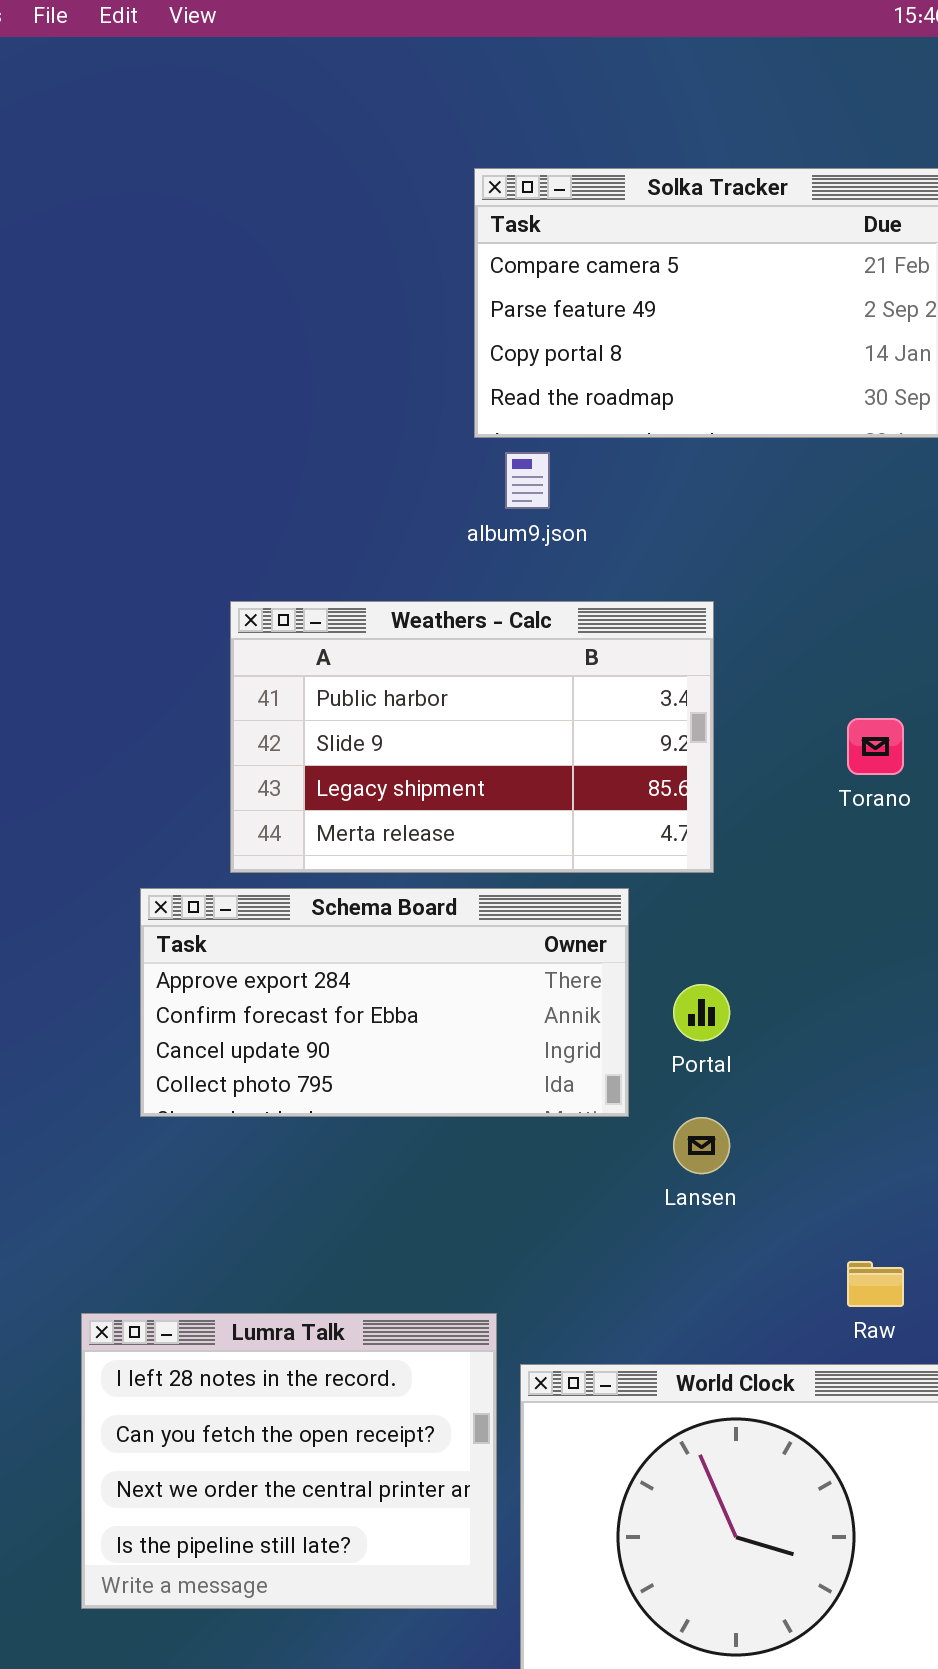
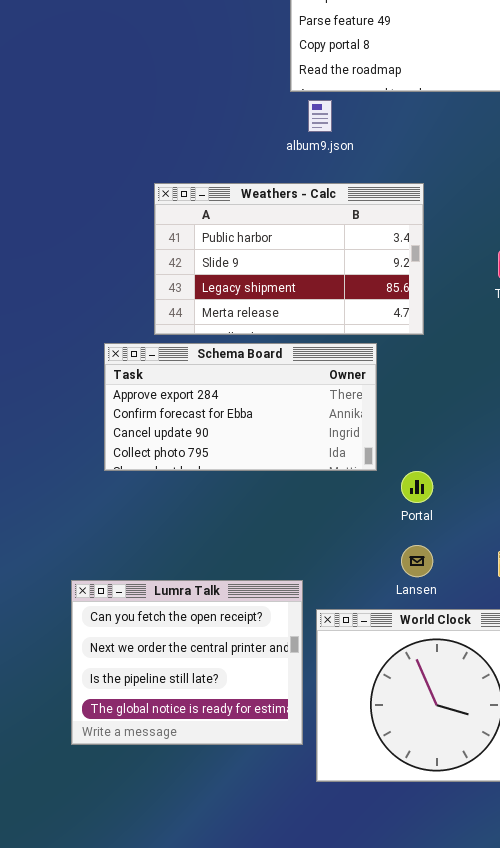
Portal: [673,984,730,1041] -> [401,471,433,503], moved
Lansen: [673,1117,730,1174] -> [401,545,433,577], moved
Lumra Talk: [81,1313,497,1609] -> [71,580,303,745], scrolled down 1 row

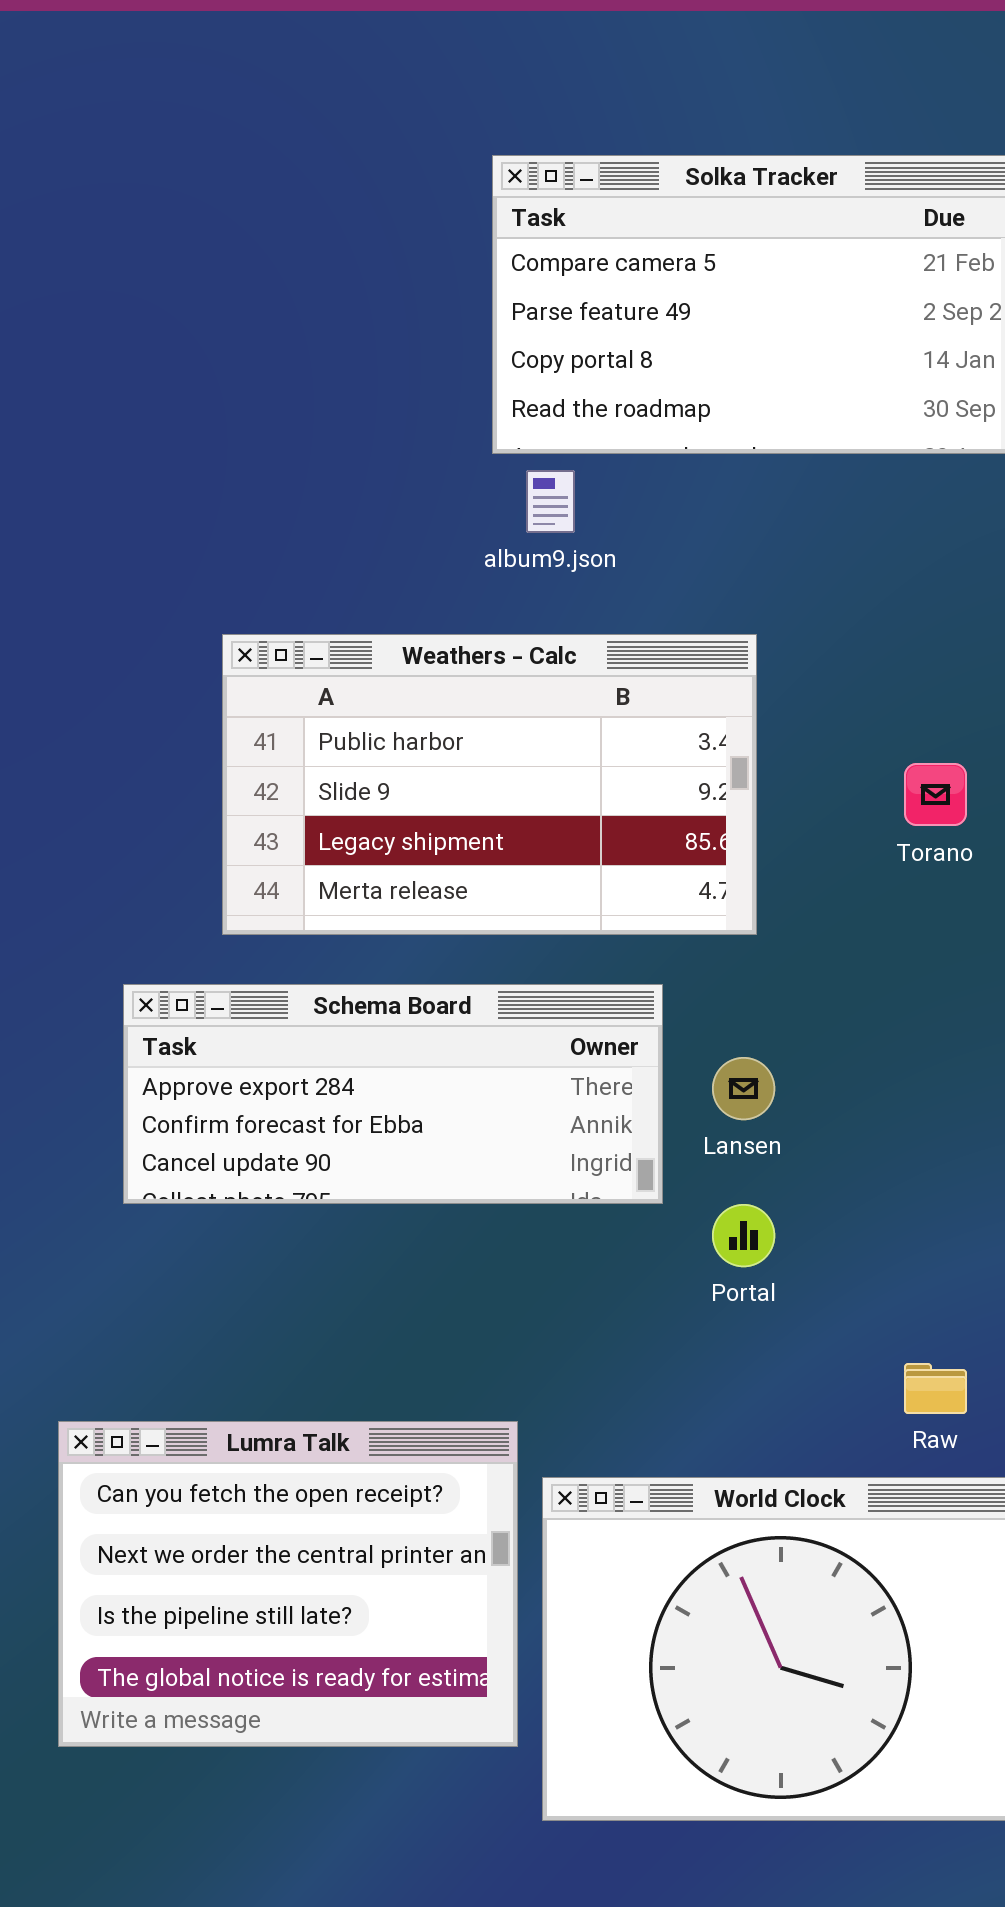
Schema Board: [104,343,377,471] -> [123,984,663,1204], resized
Lansen: [401,545,433,577] -> [712,1057,775,1120], moved

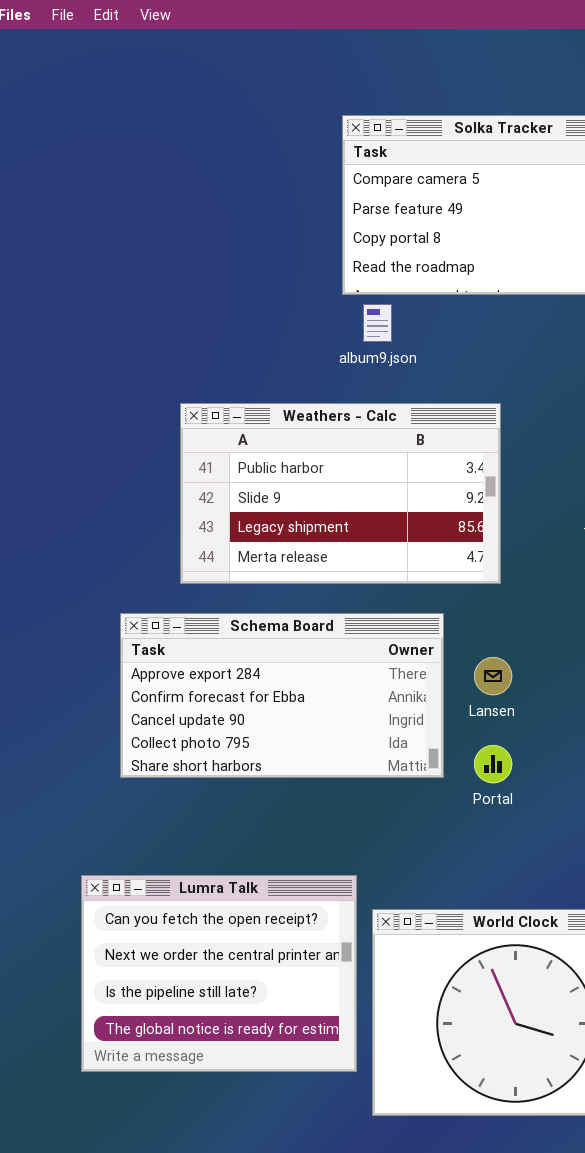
Schema Board: [123,984,663,1204] -> [120,613,444,778], resized

